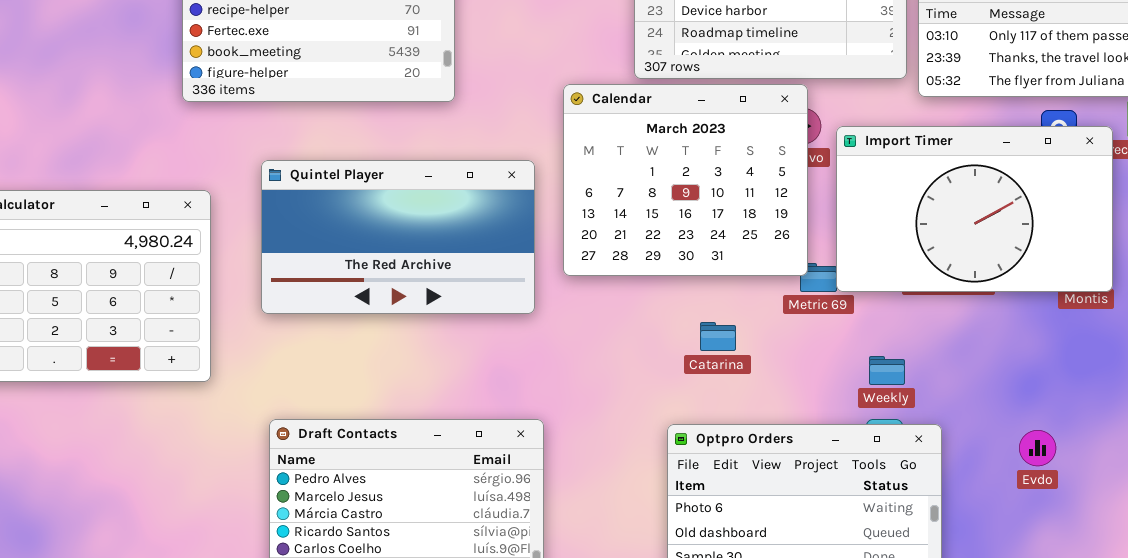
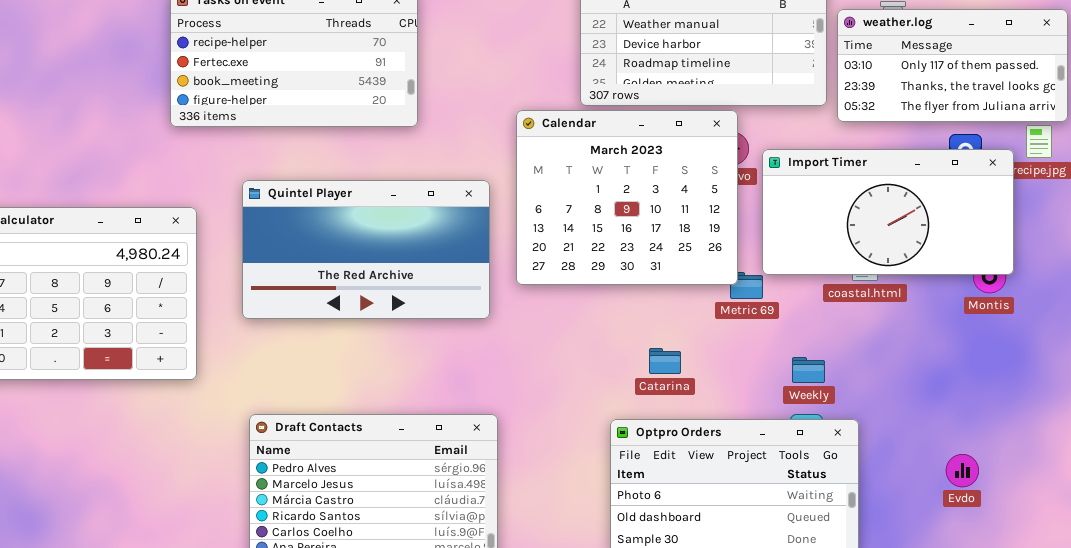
Import Timer: [836,126,1113,292] -> [762,149,1014,275], resized
Catarina: [700,322,736,351] -> [649,348,681,374], moved
Evdo: [1019,430,1056,466] -> [946,454,979,487], moved

